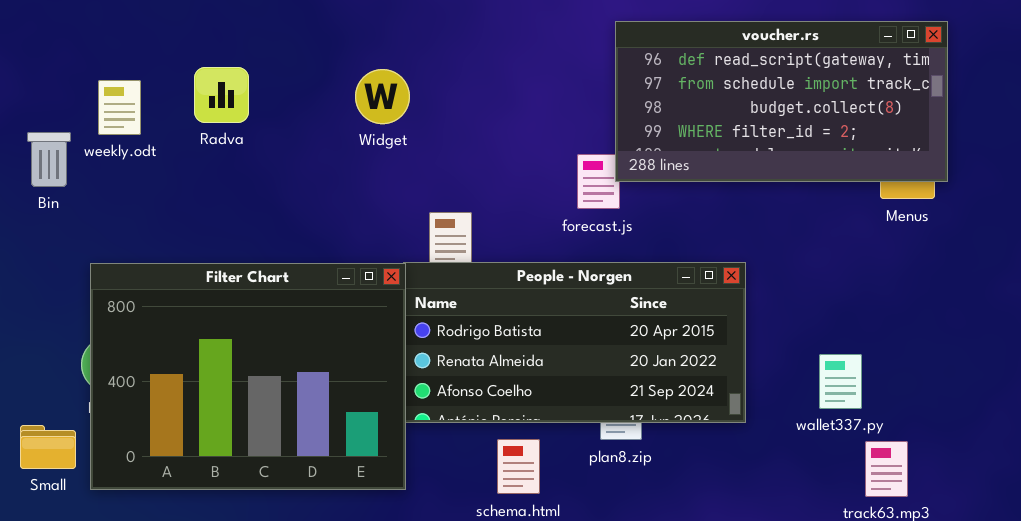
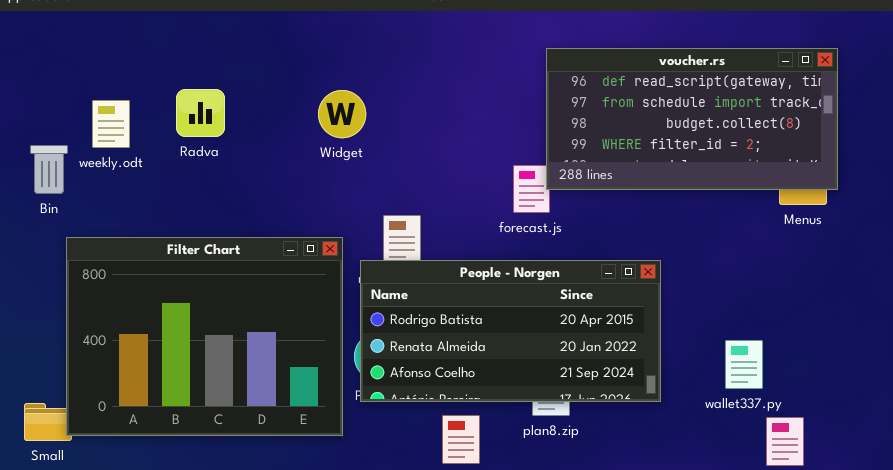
Filter Chart: [90,263,406,490] -> [66,237,343,436], moved

